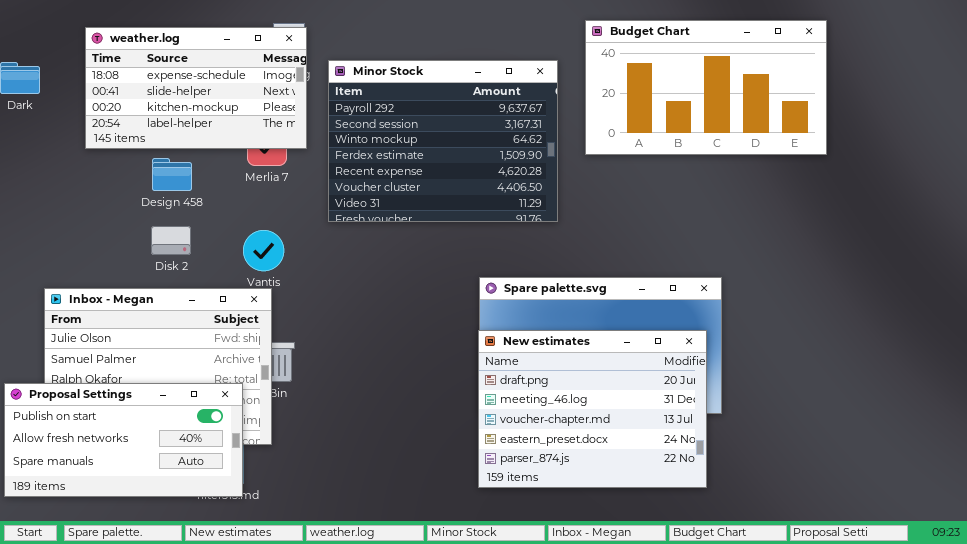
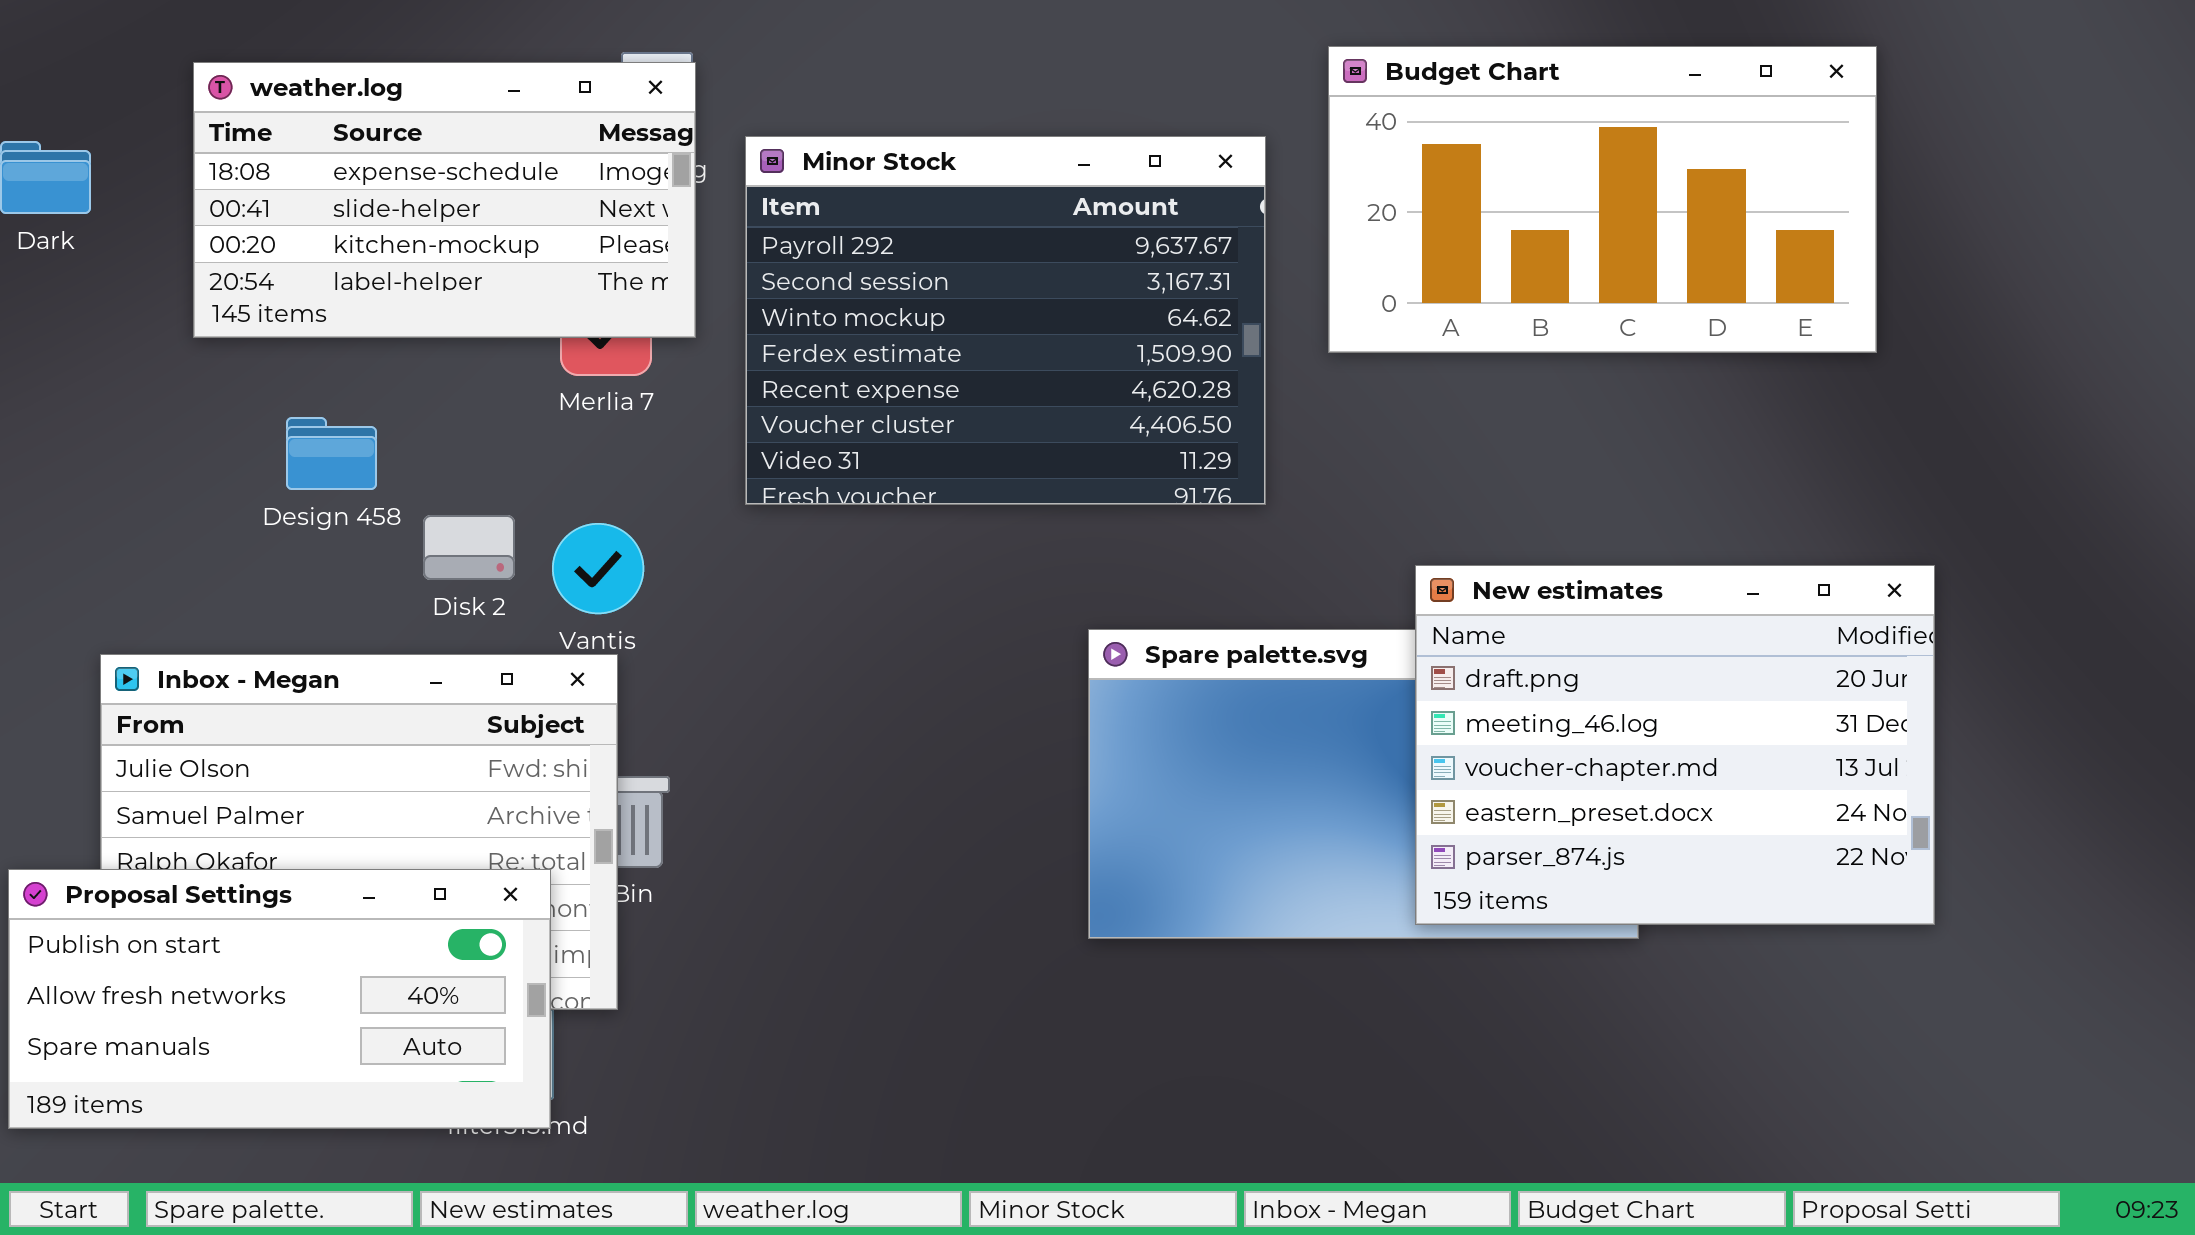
Design 458: [152,158,192,191] -> [286,417,377,490], moved
Disk 2: [151,226,191,255] -> [423,515,515,580], moved
New estimates: [478,330,707,488] -> [1415,565,1935,925], moved

